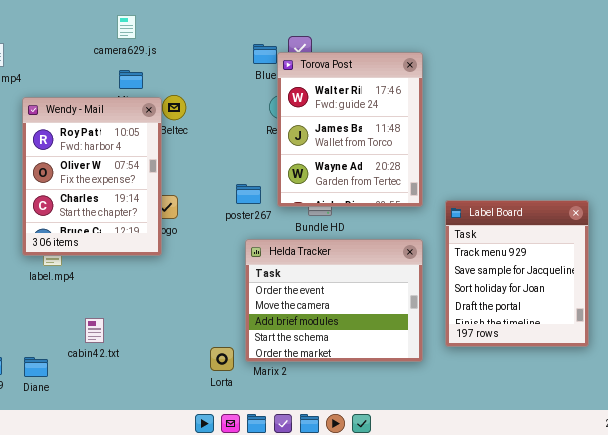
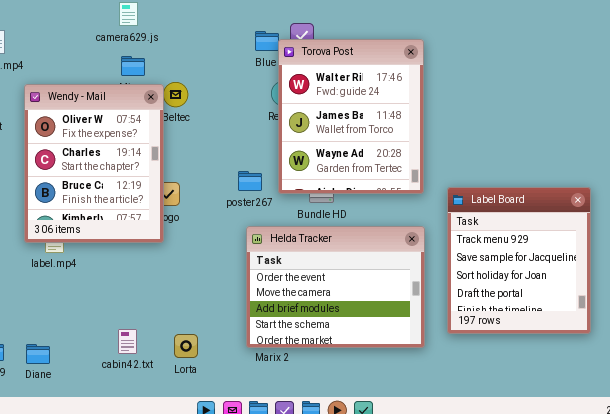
Wendy - Mail: [22,97,162,256] -> [24,84,164,243], scrolled down 1 row
cabin42.txt: [85,318,104,343] -> [118,329,137,354], moved
Lorta: [210,347,234,371] -> [174,334,198,358], moved

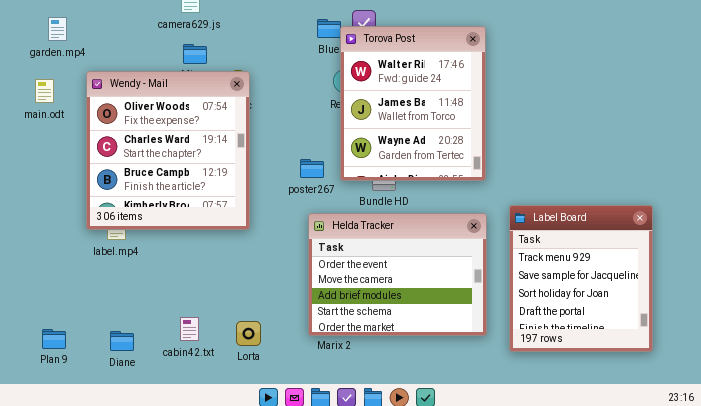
Wendy - Mail: [24,84,164,243] -> [86,71,250,230], resized
Label Board: [447,187,591,334] -> [509,205,653,352], moved
Diane: [26,344,50,364] -> [110,331,134,351], moved

